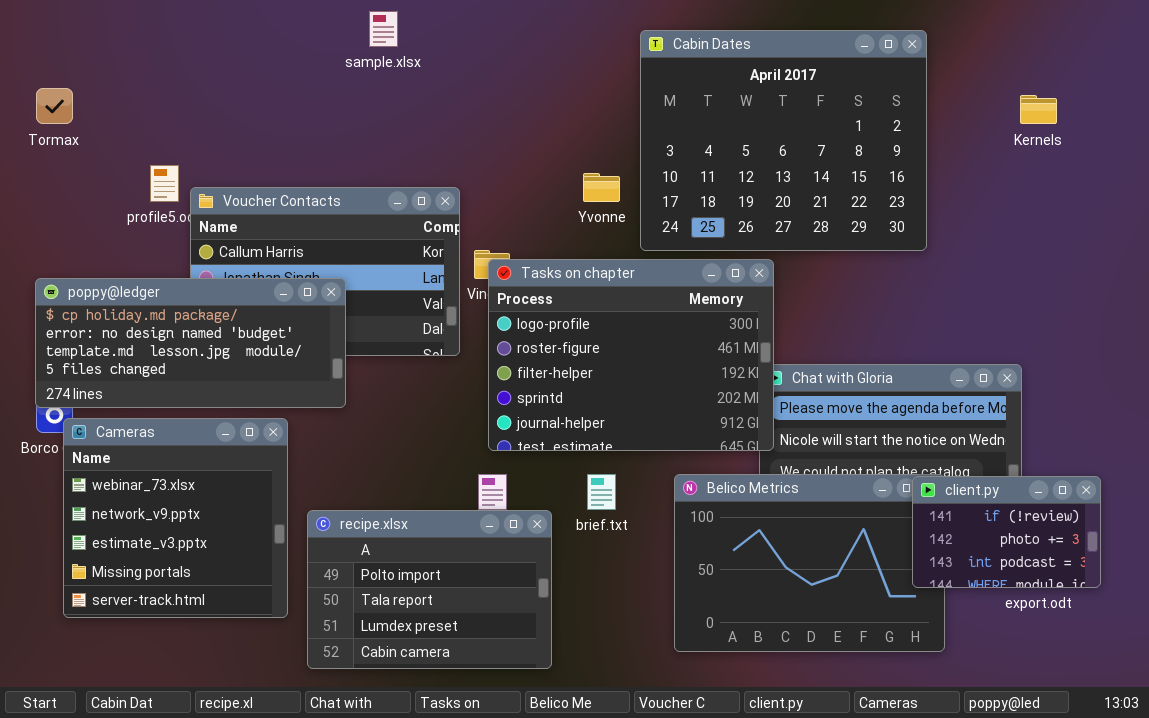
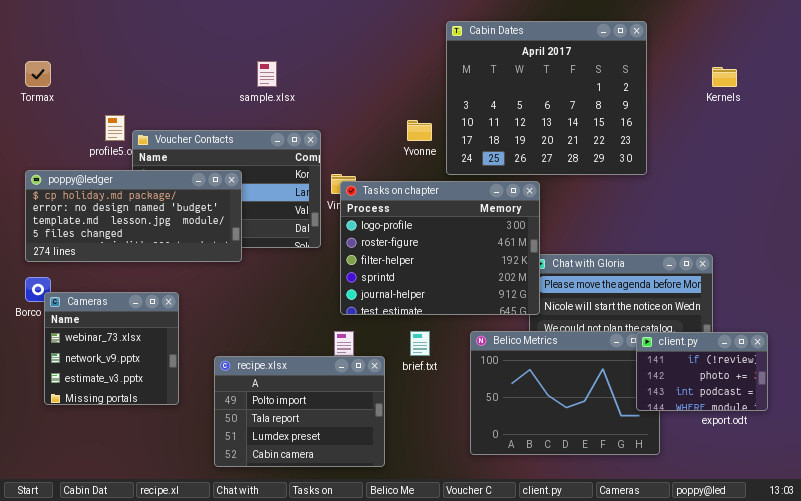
sample.xlsx: [369,11,398,47] -> [257,61,277,87], moved
poppy@ledger: [35,278,346,408] -> [25,170,242,262], moved
Cameras: [63,418,288,618] -> [44,292,179,405], resized

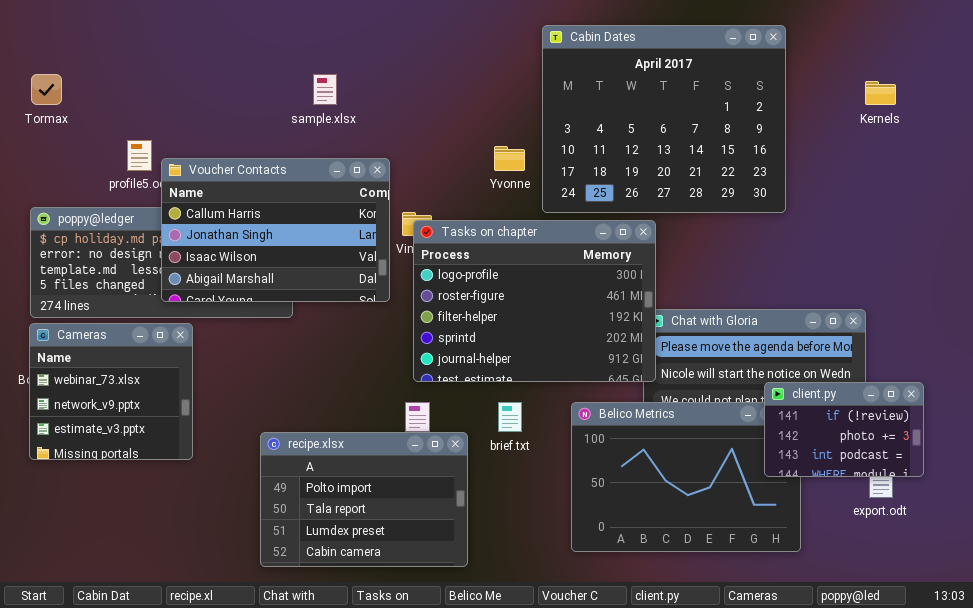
Voucher Contacts: [132,130,321,248] -> [161,158,390,302], raised
Cameras: [44,292,179,405] -> [29,323,193,460], moved
client.py: [636,332,768,411] -> [764,382,924,477], moved

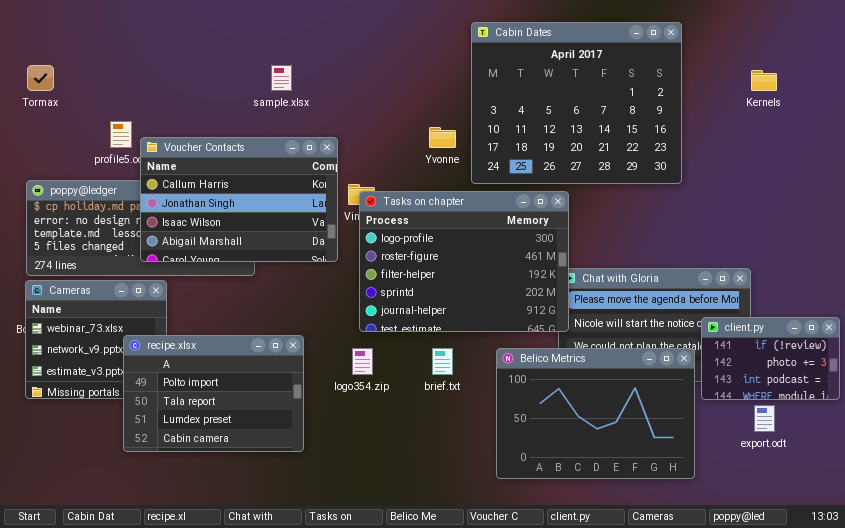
client.py: [764,382,924,477] -> [701,317,840,400], moved
recipe.xlsx: [260,432,468,567] -> [123,335,304,452], moved

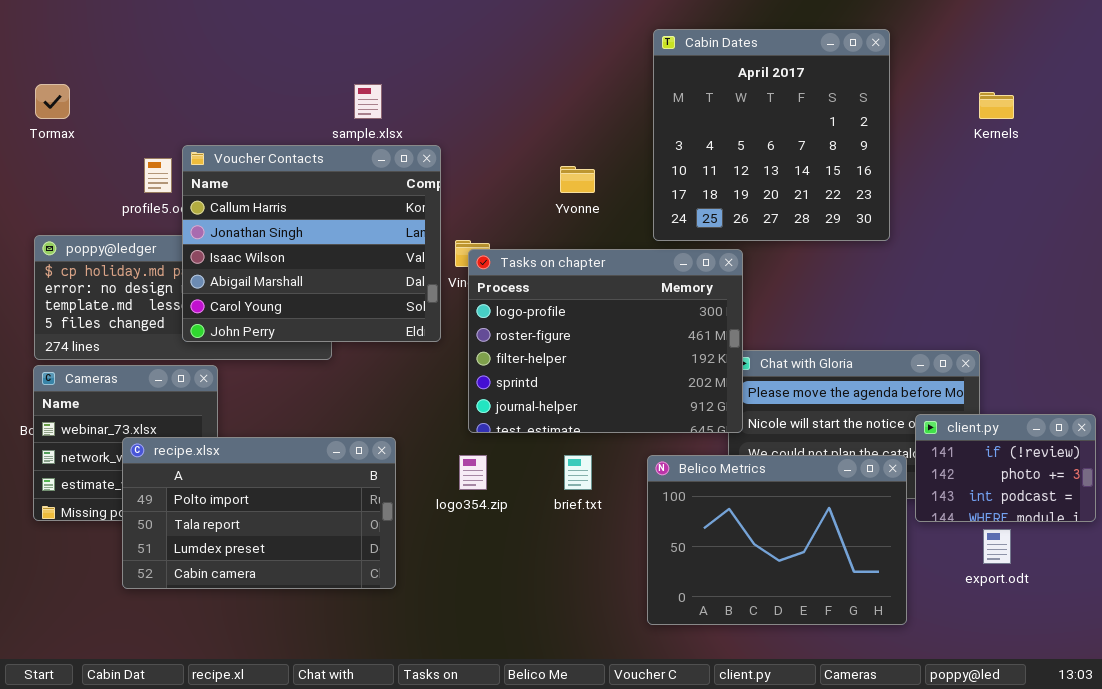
Cabin Dates: [471,22,682,184] -> [653,29,890,241], resized
Voucher Contacts: [140,137,338,262] -> [182,145,441,342], resized
recipe.xlsx: [123,335,304,452] -> [122,437,396,589], resized

